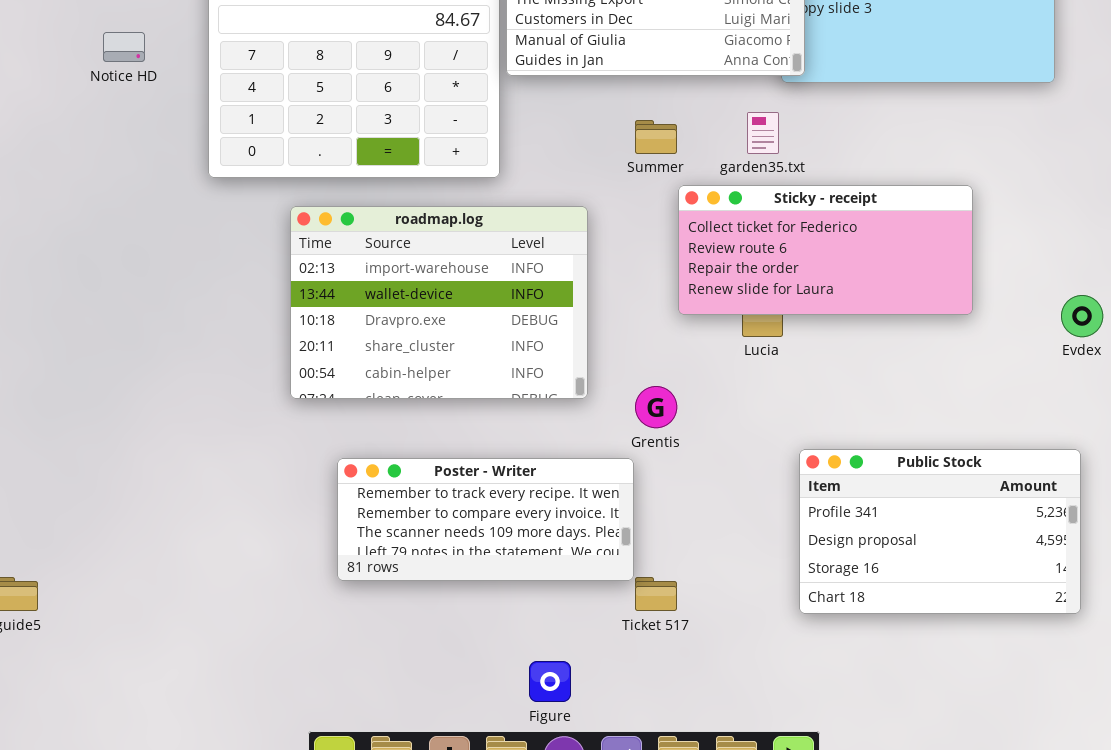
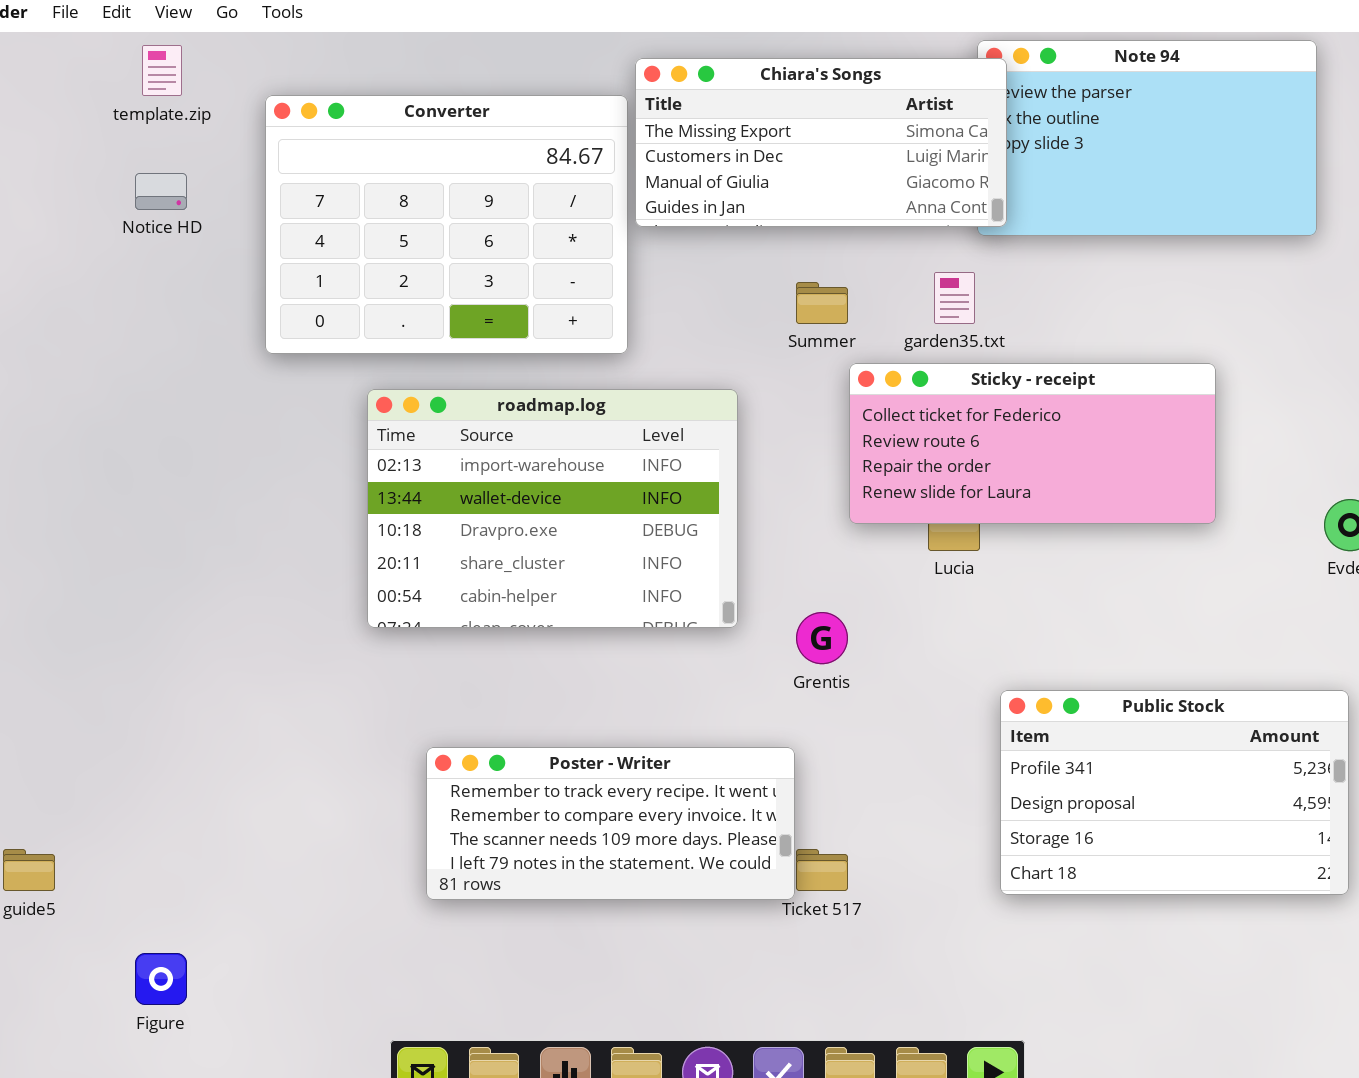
Poster - Writer: [337,458,634,581] -> [426,747,795,900], moved
Figure: [529,661,571,702] -> [135,953,187,1005], moved

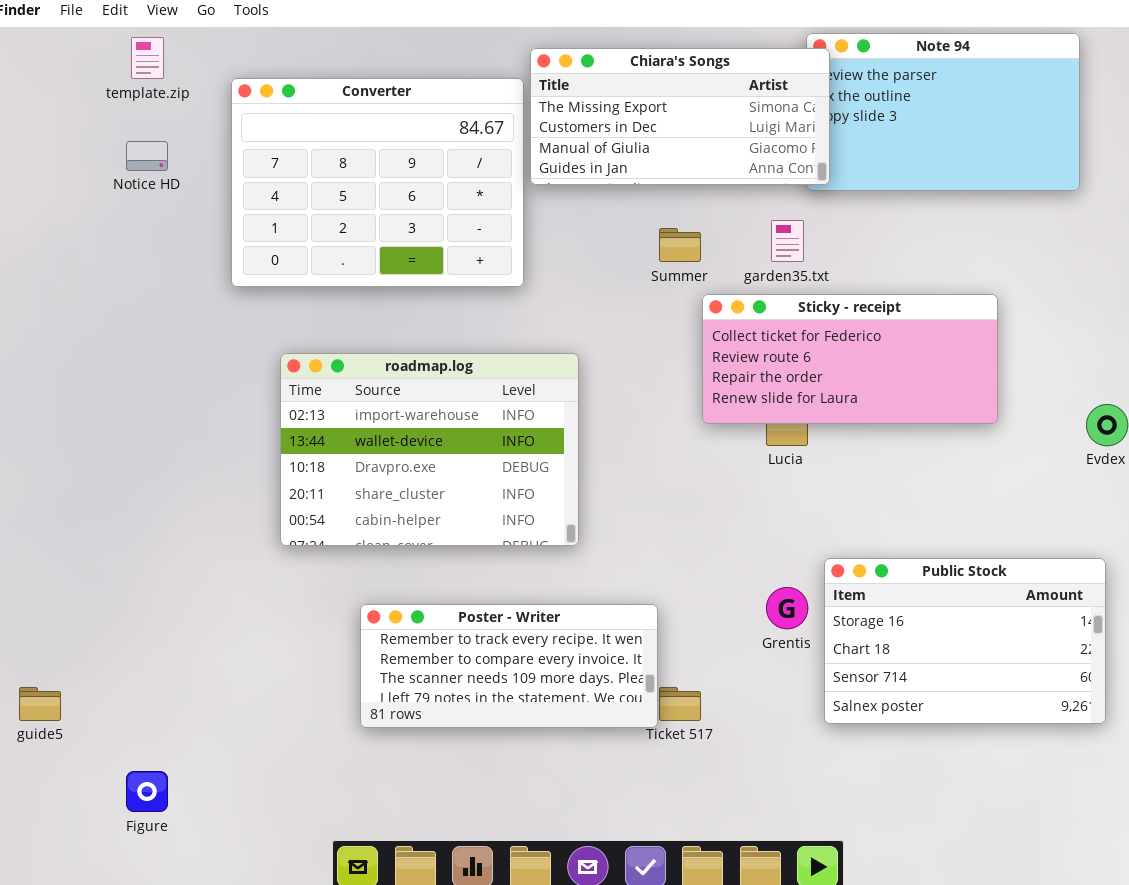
roadmap.log: [367,389,738,628] -> [280,353,579,546], moved
Grentis: [796,612,848,664] -> [766,587,808,629], moved
Public Stock: [1000,690,1349,895] -> [824,558,1106,724], scrolled down 2 rows

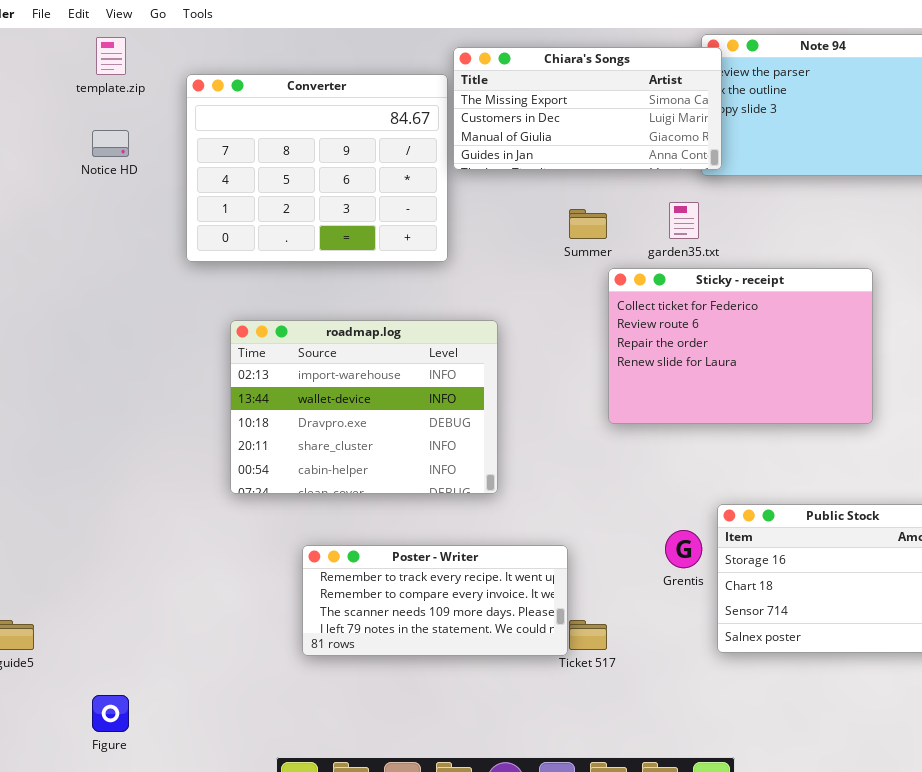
Sticky - receipt: [702,294,998,424] -> [608,268,873,424], resized

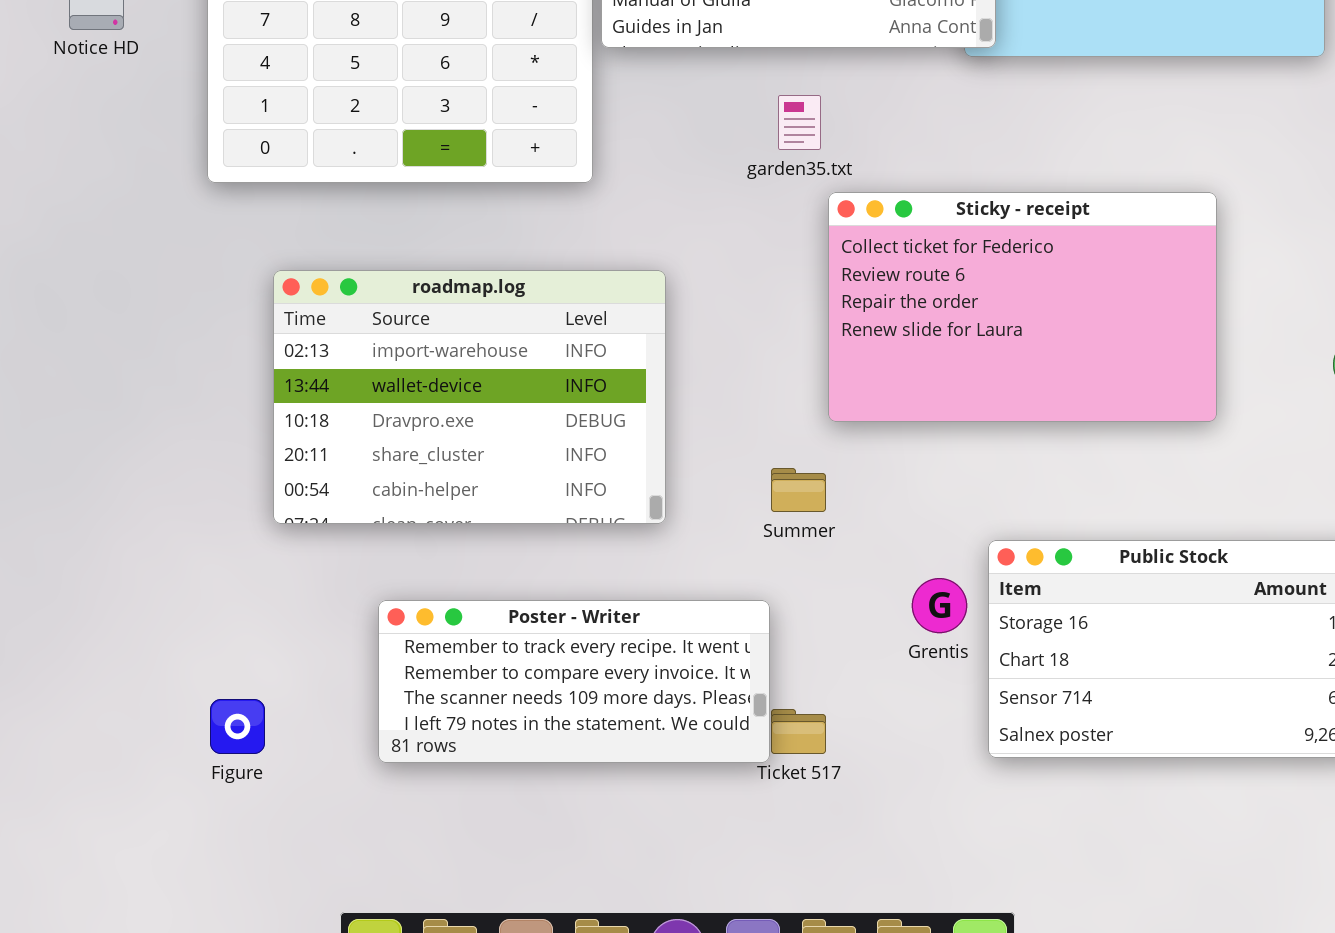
garden35.txt: [669,202,699,239] -> [778,95,821,150], moved
Summer: [569,209,607,239] -> [771,468,826,512], moved
Figure: [92,695,129,732] -> [210,699,265,754], moved

